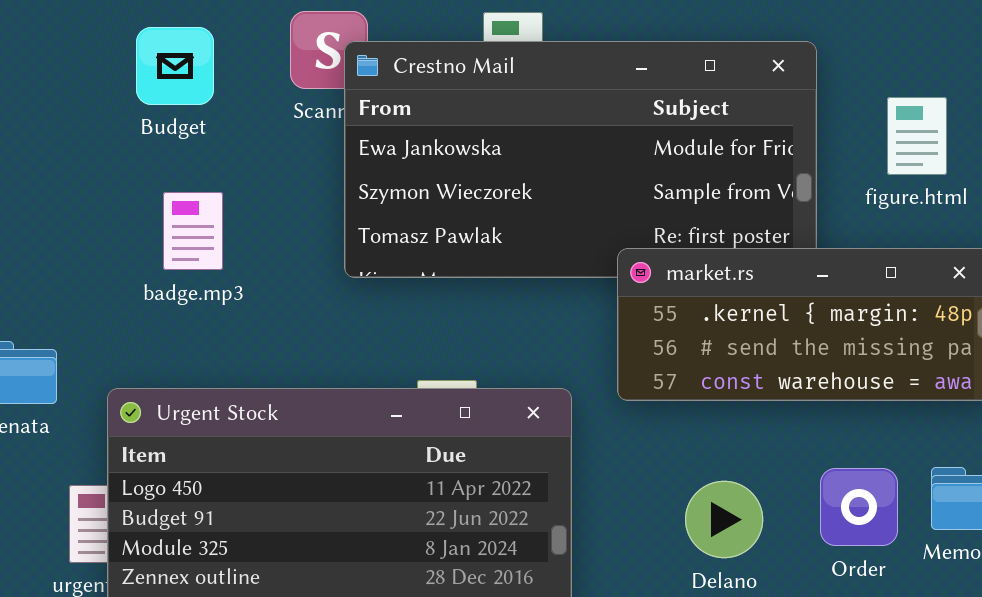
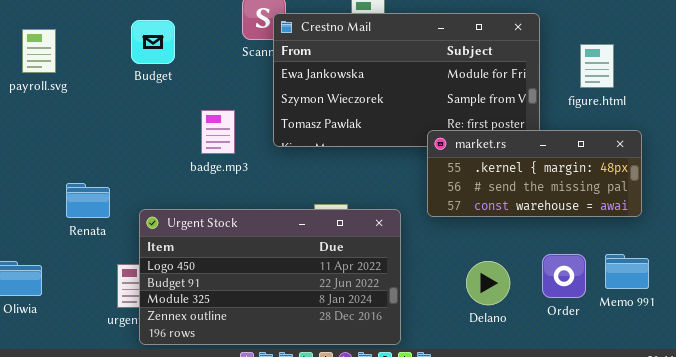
Budget: [136,27,214,105] -> [131,20,175,64], moved
badge.mp3: [163,192,223,270] -> [201,110,235,154], moved

